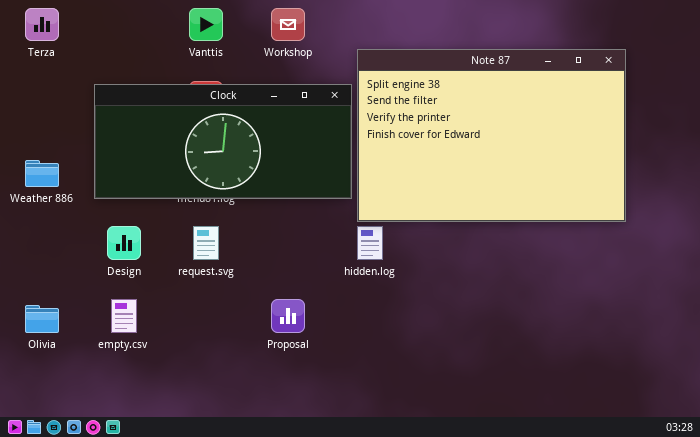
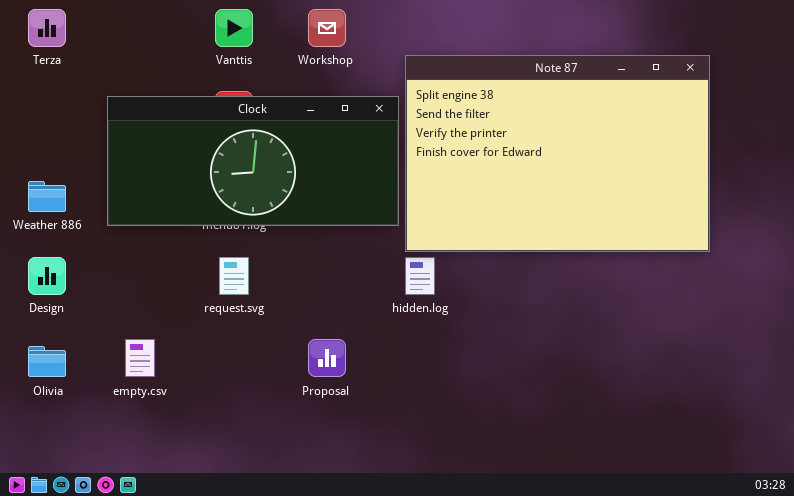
Design: [107,226,141,260] -> [28,257,66,295], moved

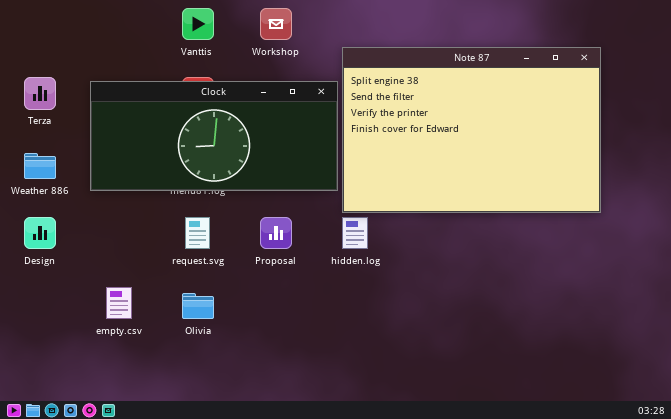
Terza: [28,9,66,47] -> [24,77,56,110], moved
Proposal: [308,339,346,377] -> [260,217,292,249], moved
Olivia: [28,346,66,377] -> [182,293,214,319], moved

